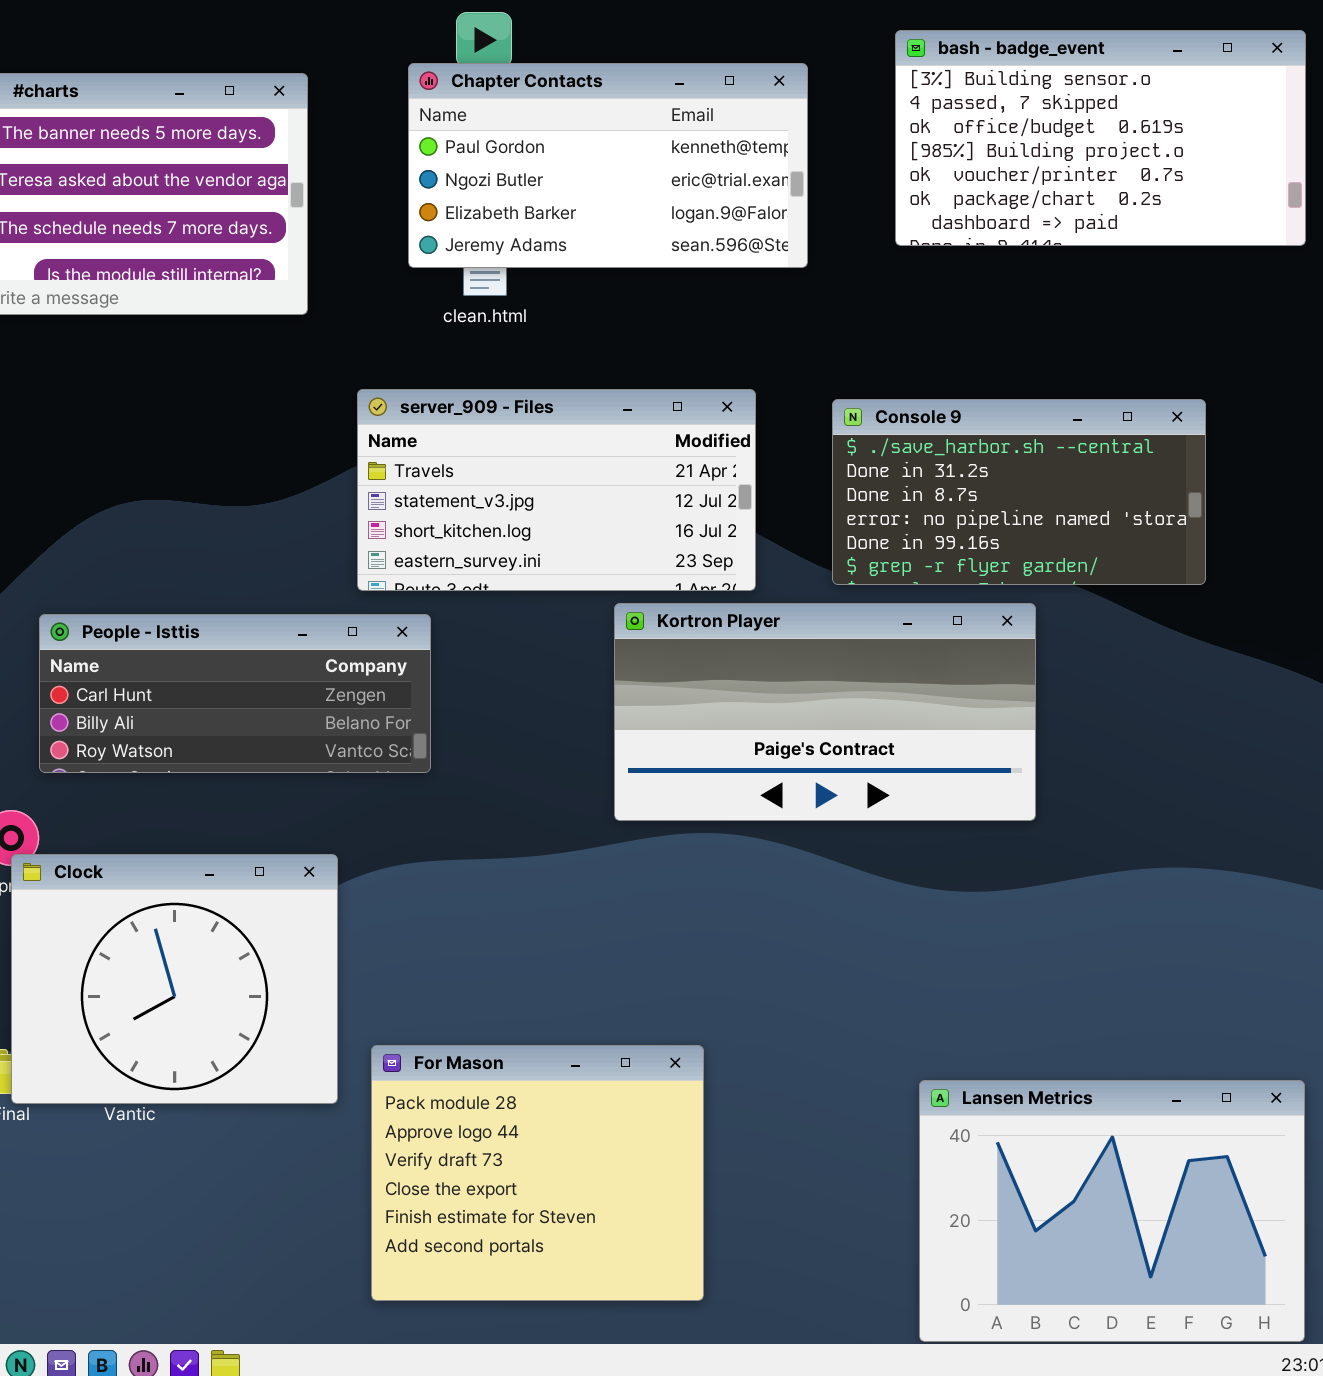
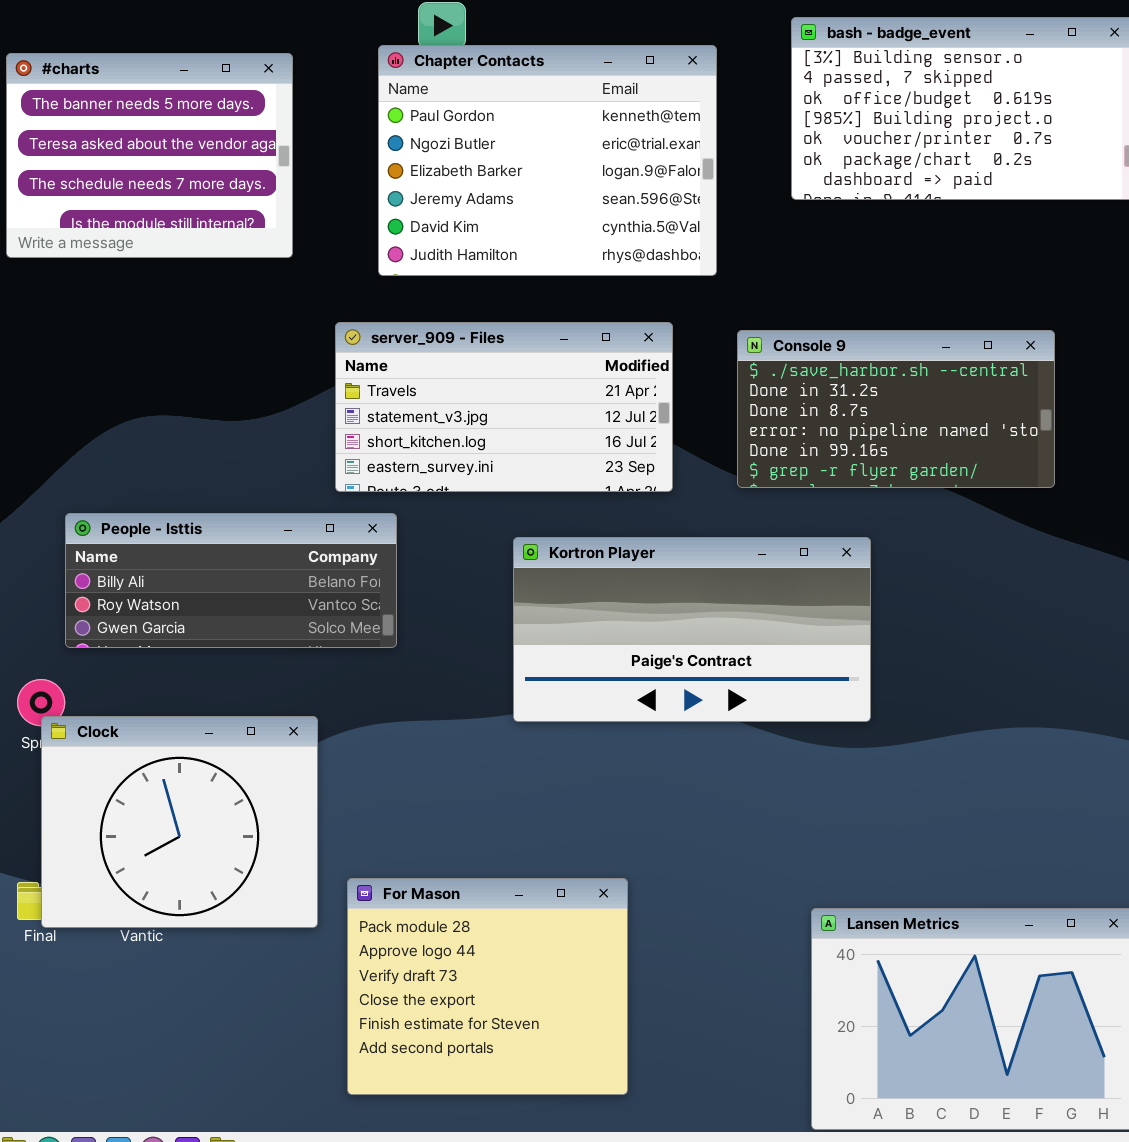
Chapter Contacts: [408,63,808,268] -> [378,45,717,276], resized
Kortron Player: [614,603,1036,821] -> [513,537,871,722], moved
People - Isttis: [39,614,431,773] -> [65,513,397,648], scrolled down 1 row

